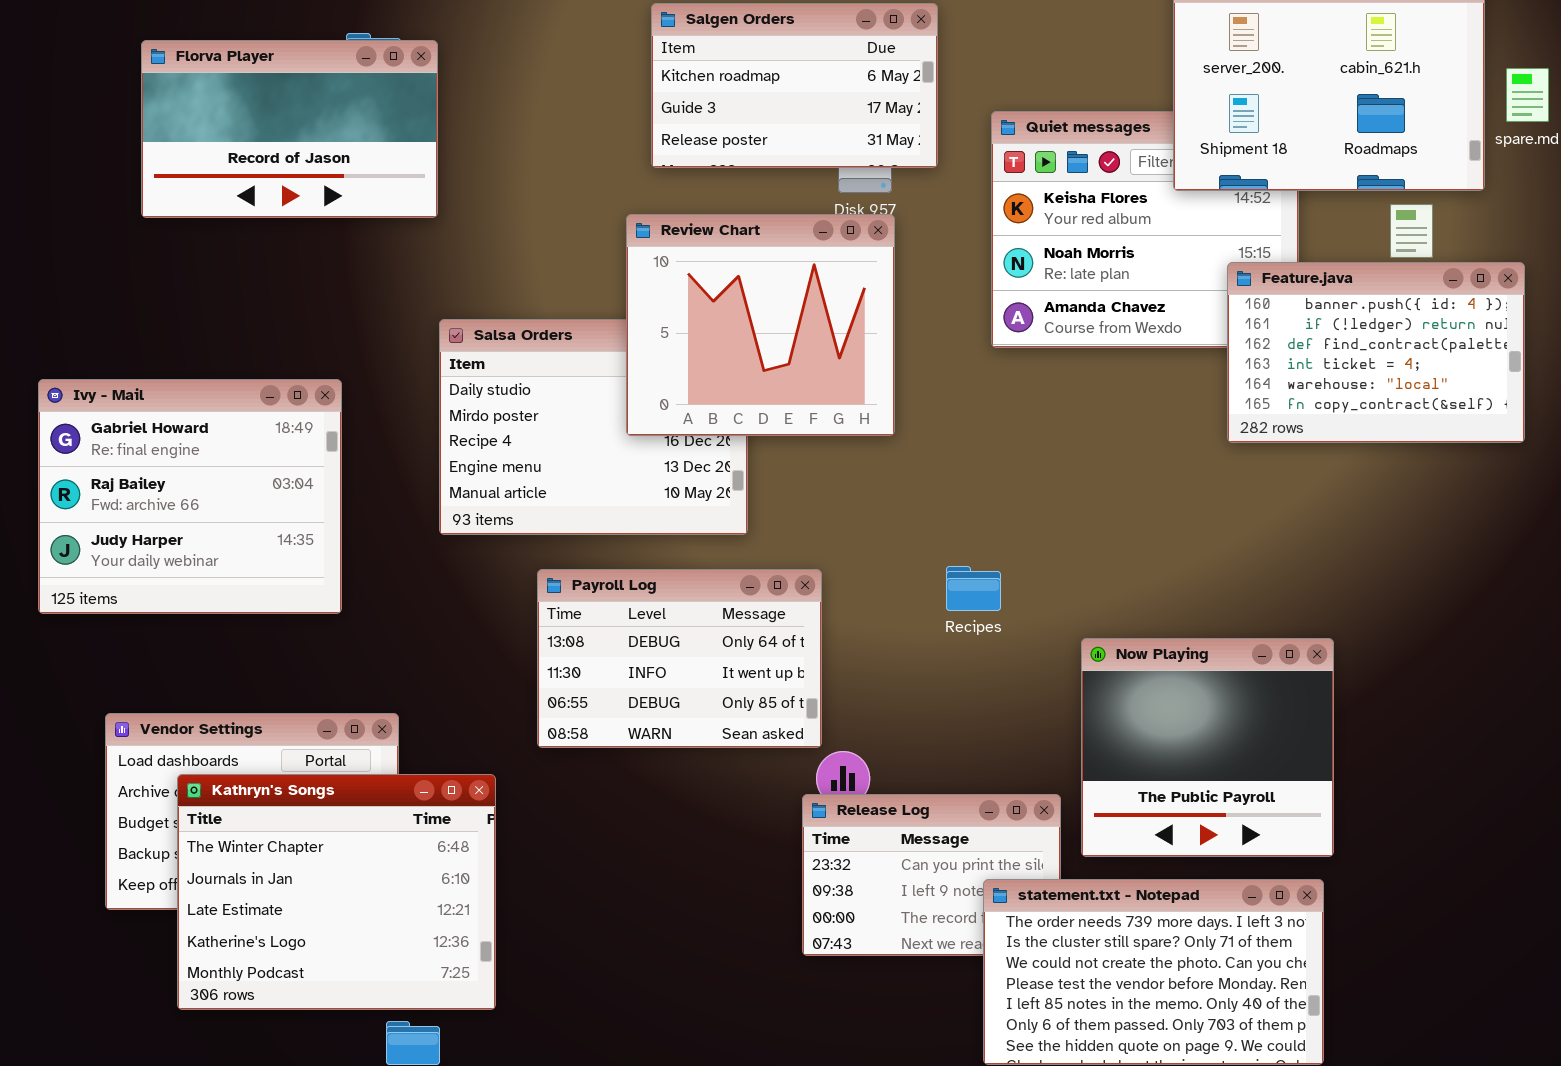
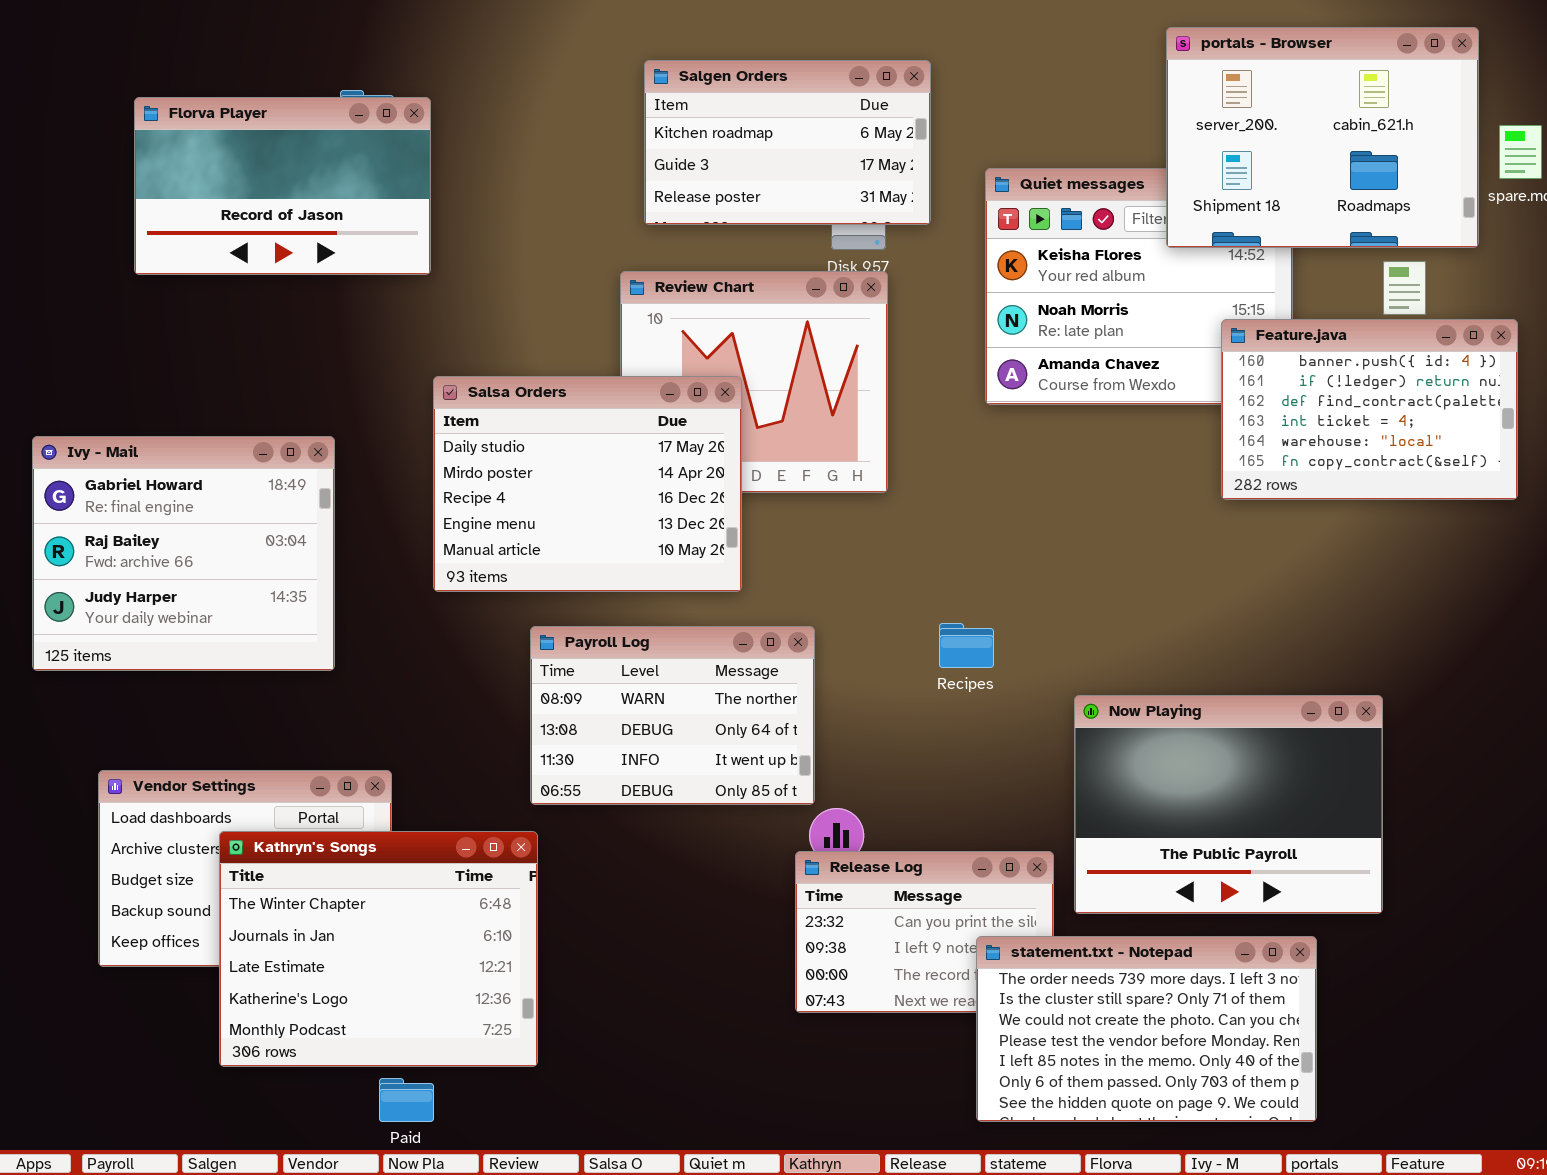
Salsa Orders: [439,319,748,535] -> [433,376,742,592], raised
Payroll Log: [537,569,822,748] -> [530,626,815,805], scrolled up 1 row
Now Playing: [1081,638,1334,857] -> [1074,695,1383,914], resized
Kathryn's Songs: [177,774,496,1010] -> [219,831,538,1067], moved

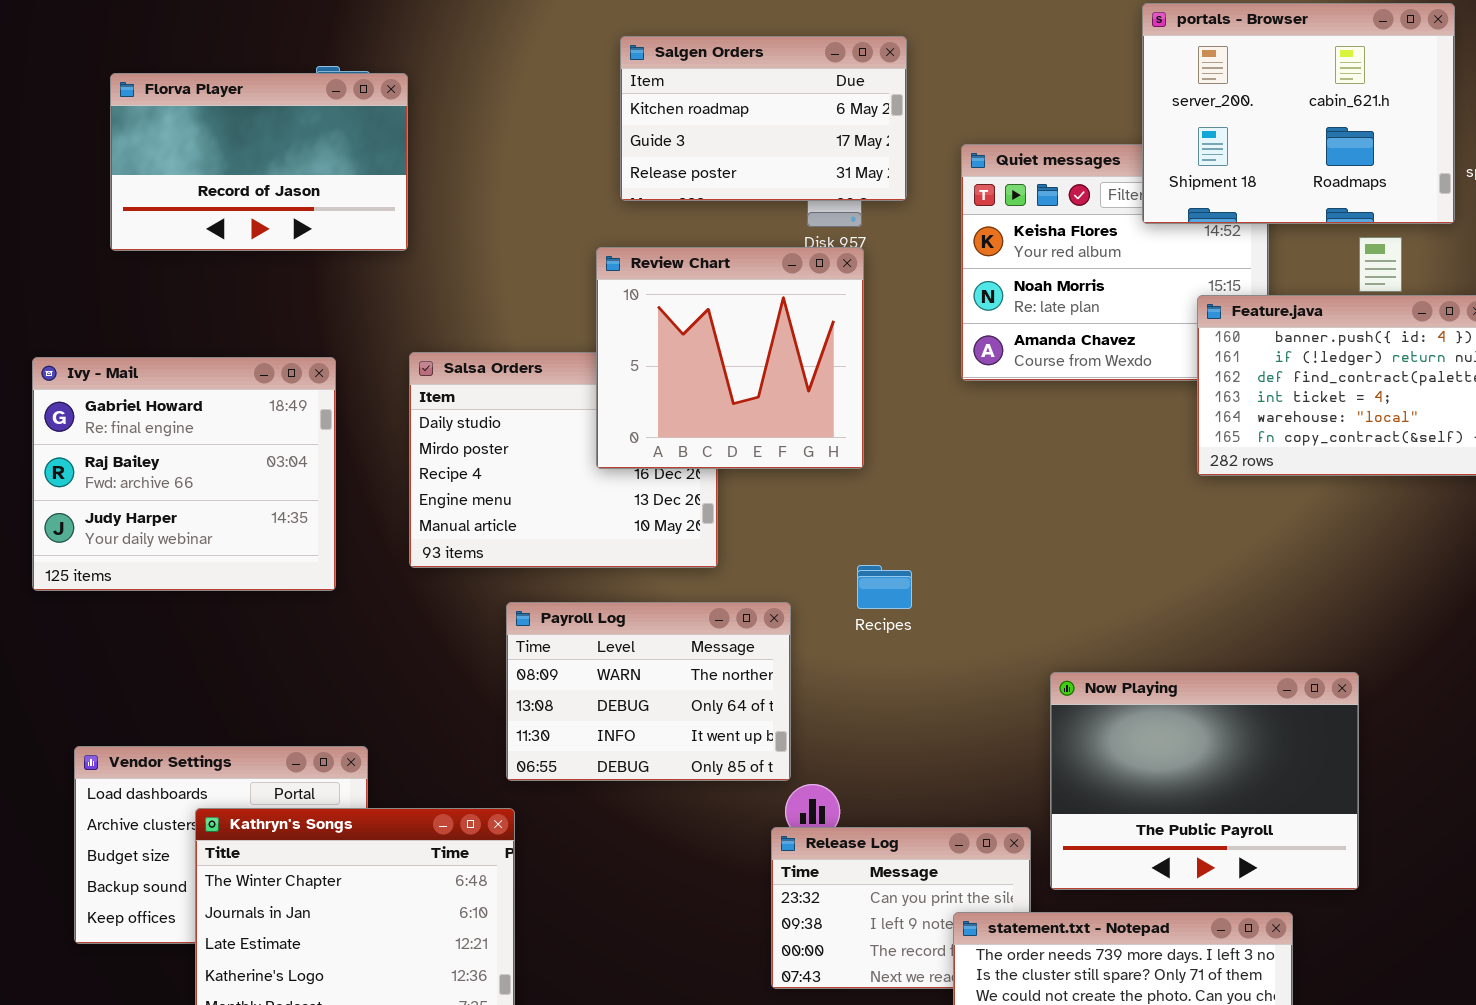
Review Chart: [620,271,888,493] -> [596,247,864,469], raised
Ivy - Mail: [32,436,335,671] -> [32,357,336,591], moved
Recipes: [939,623,994,668] -> [857,565,912,609], moved

